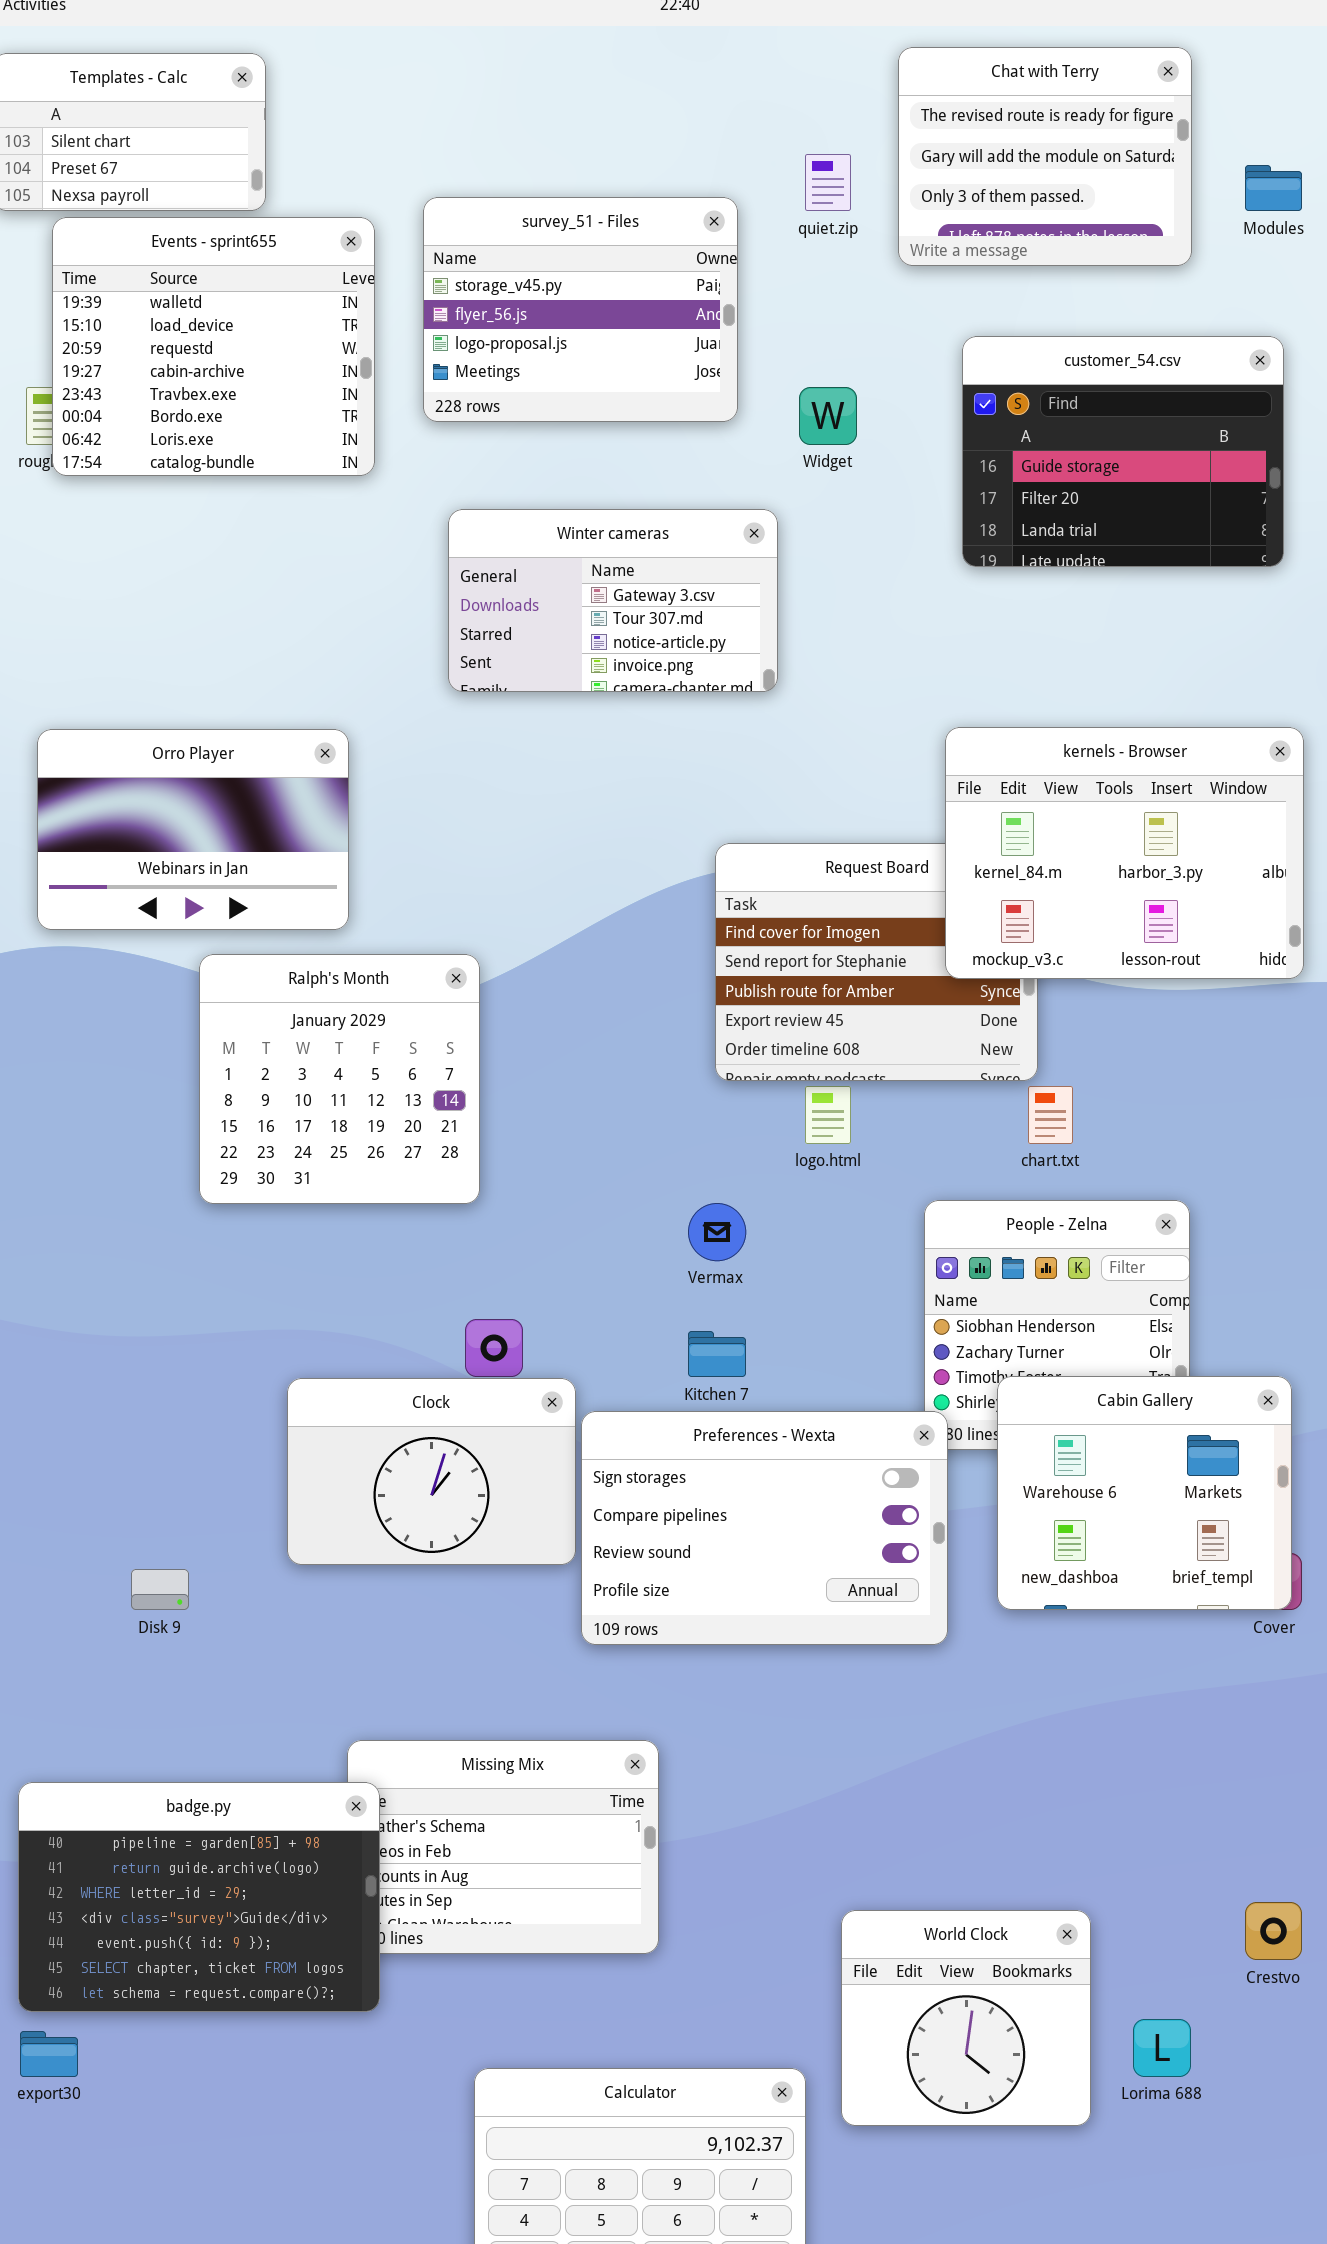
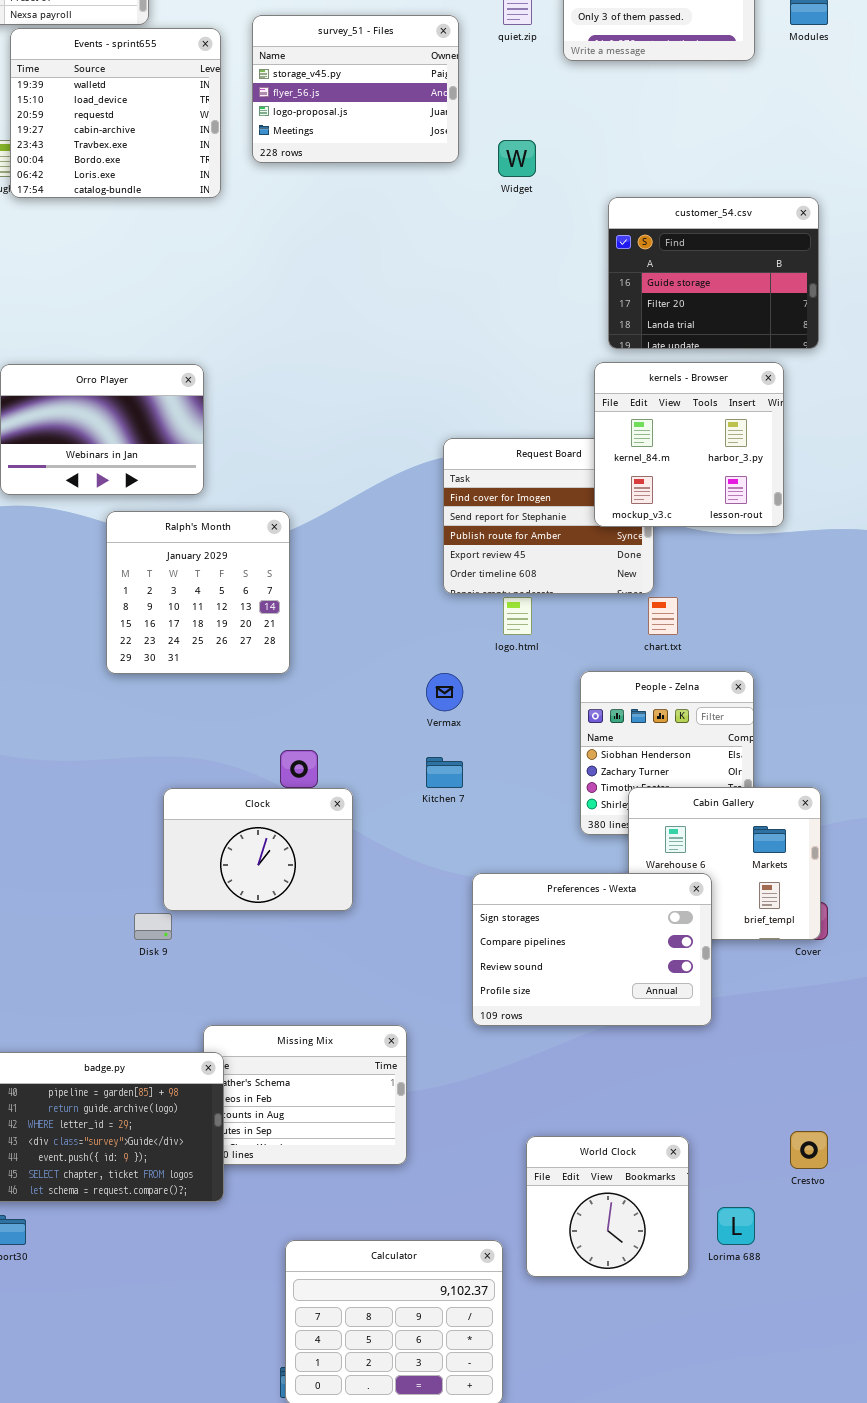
customer_54.csv: [962,336,1284,567] -> [608,197,819,349], moved
Winter cameras: [448,509,778,692] -> none, closed
kernels - Browser: [945,727,1304,979] -> [594,362,784,527], resized
Preferences - Wexta: [581,1411,948,1645] -> [472,873,712,1026], moved
Disk 9: [131,1569,189,1610] -> [134,913,172,940], moved

